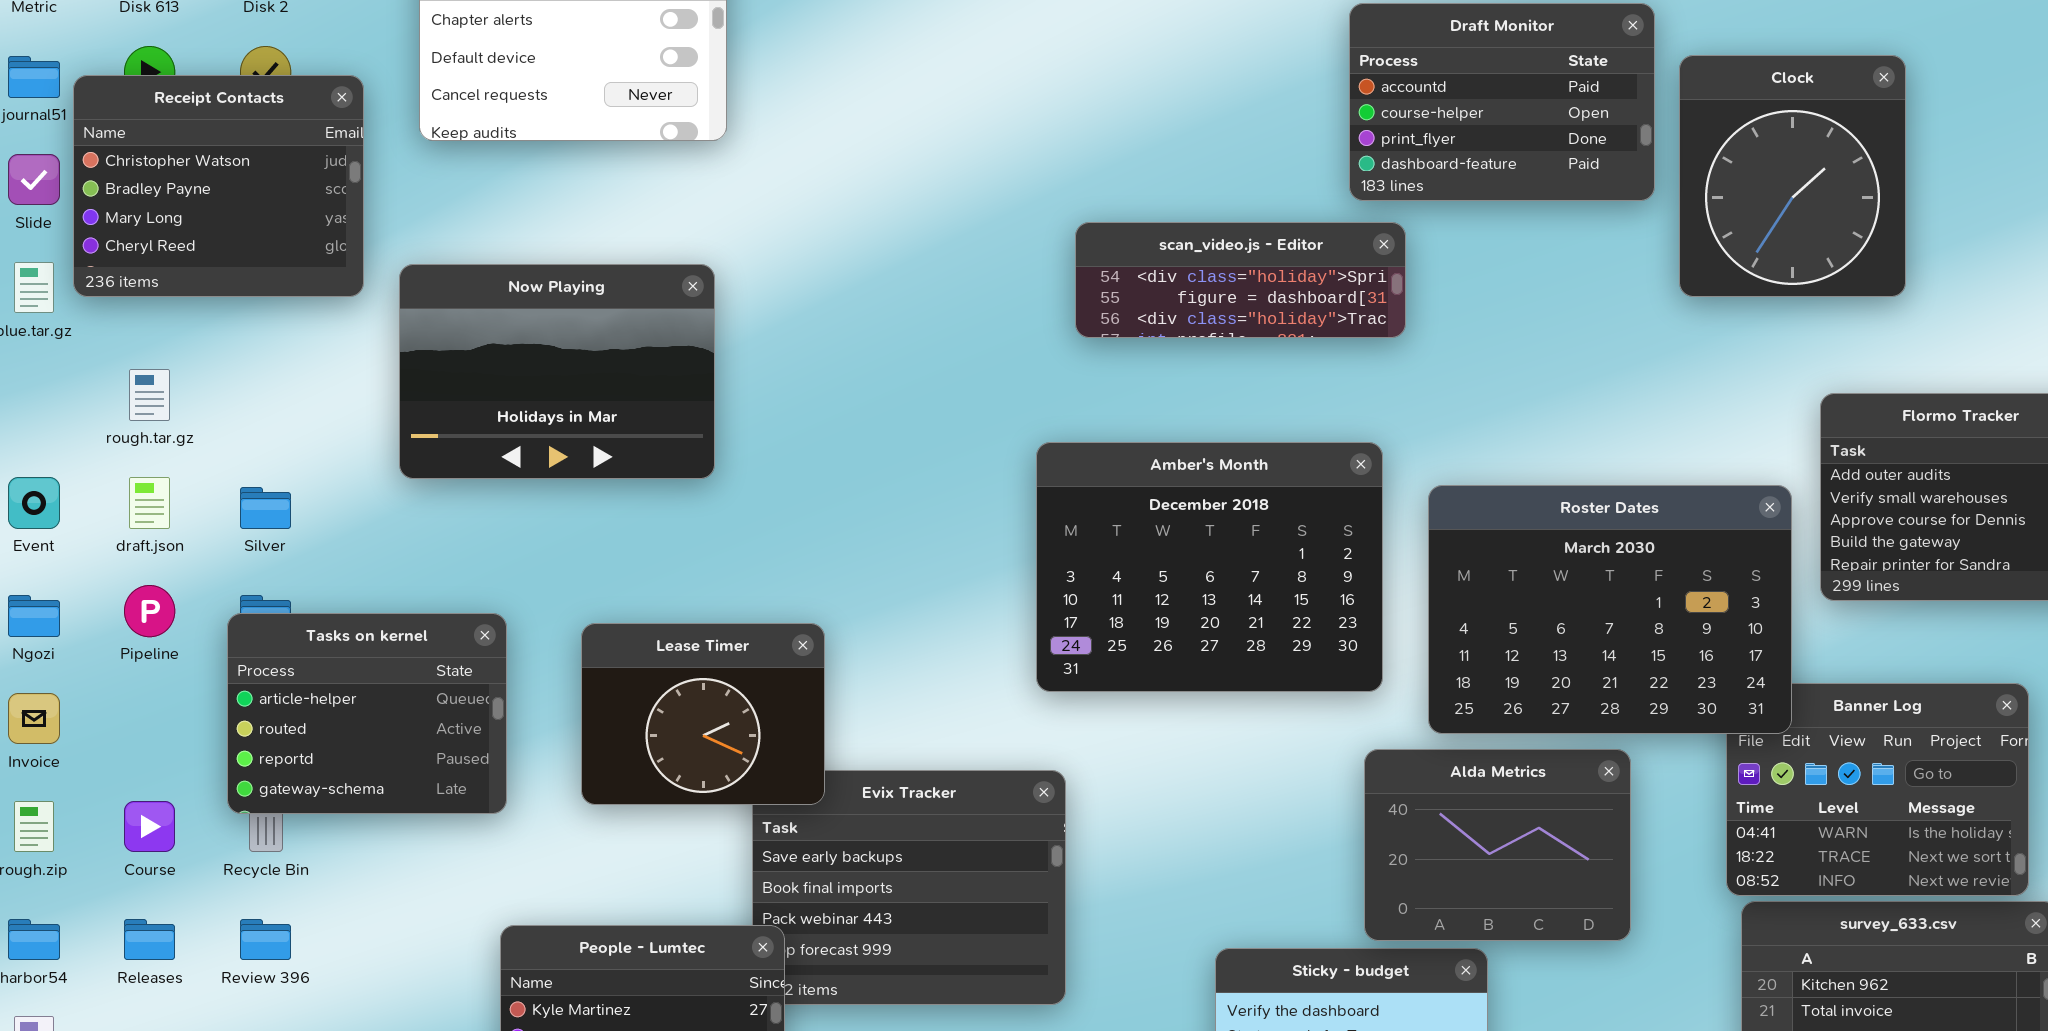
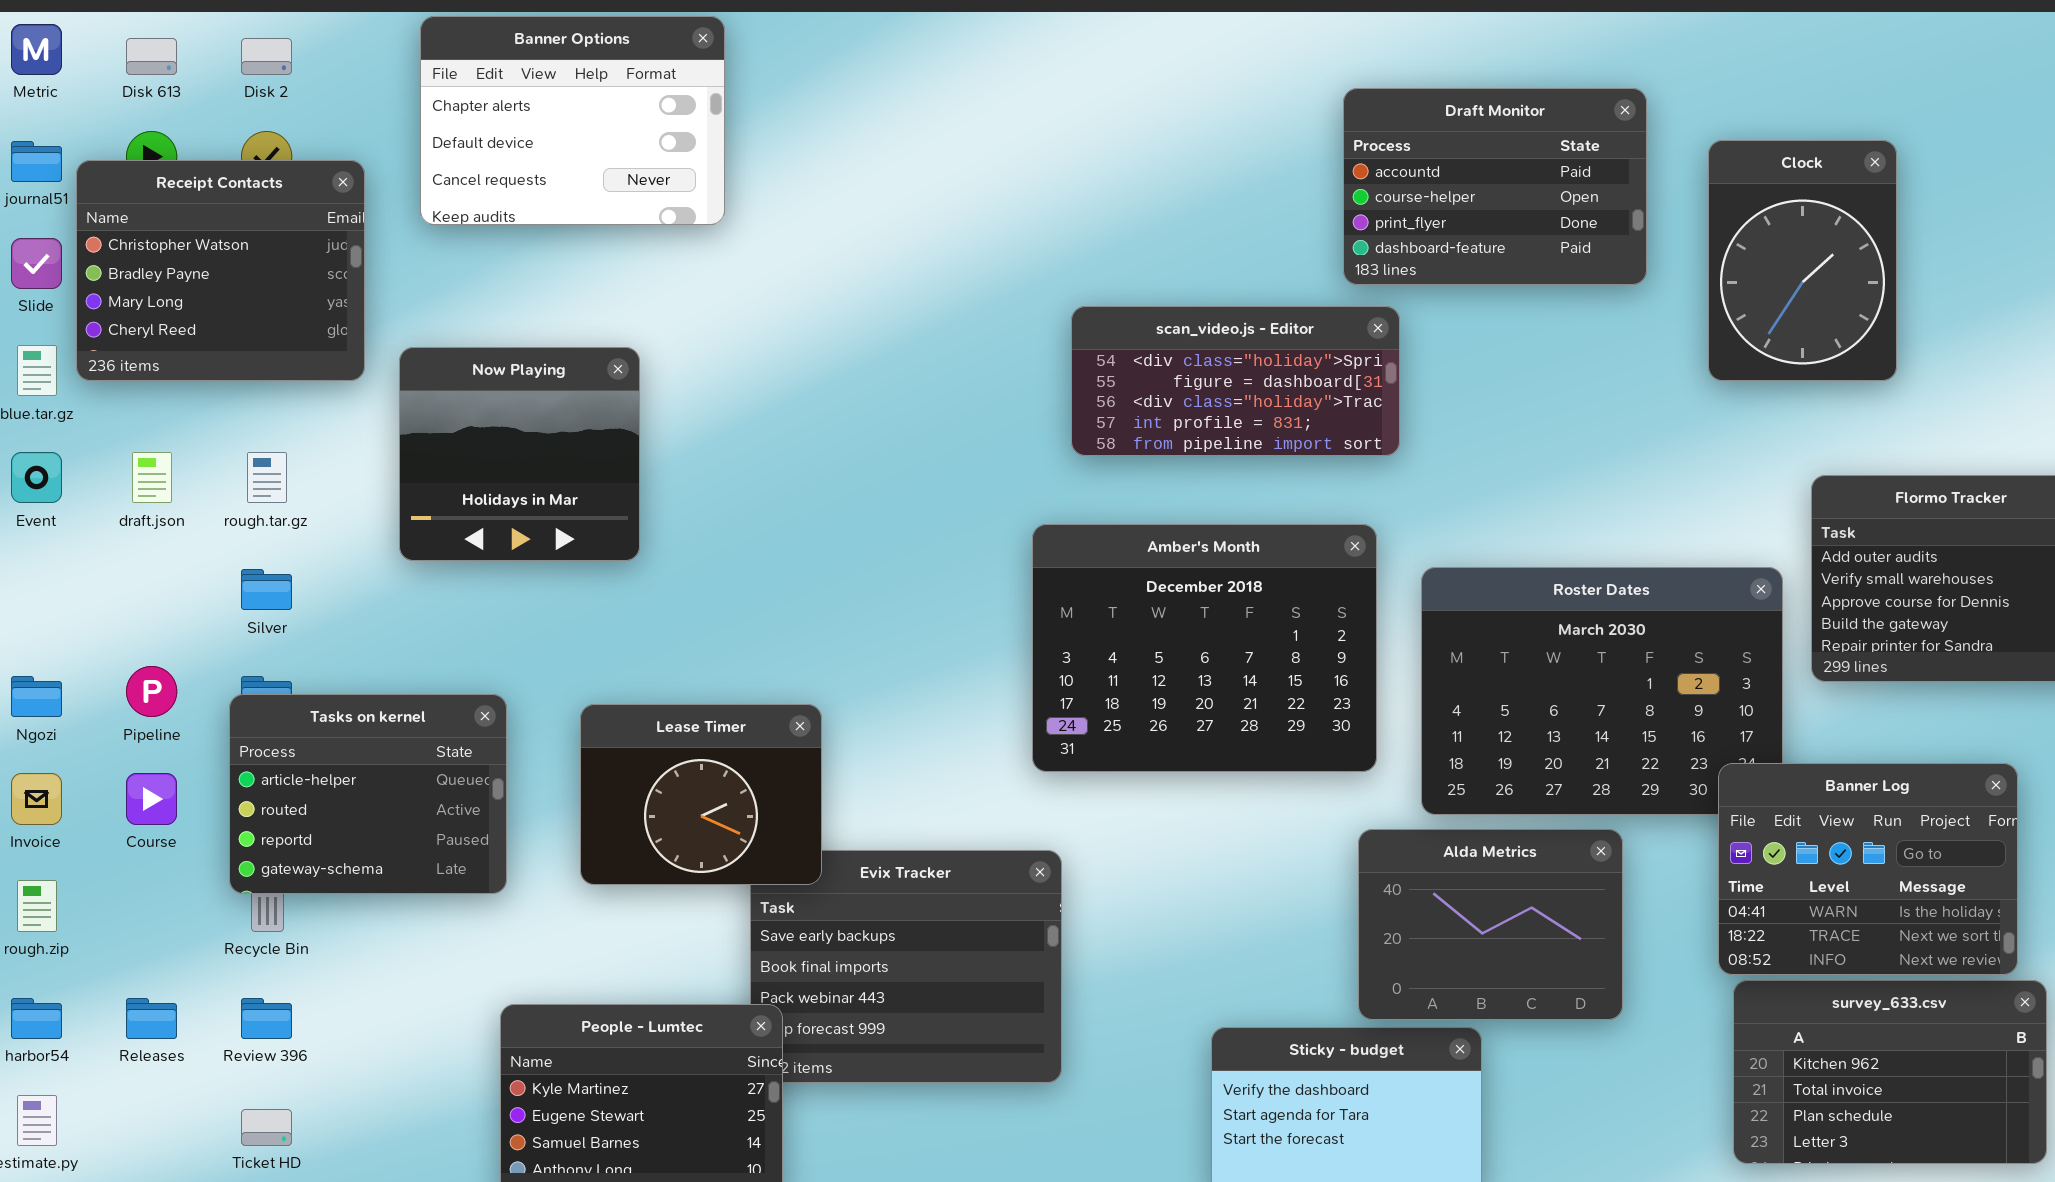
Clock: [1679,55,1906,297] -> [1708,140,1897,381], resized
scan_video.js - Editor: [1075,222,1406,338] -> [1071,306,1400,456], resized
Now Playing: [399,264,715,479] -> [399,347,640,561], resized
rough.tar.gz: [129,369,170,421] -> [247,452,287,503], moved
Event: [8,477,60,529] -> [11,452,62,503], moved
draft.json: [129,477,170,529] -> [132,452,172,503], moved
Banner Log: [1726,683,2029,896] -> [1718,763,2018,975], raised
Course: [124,801,175,852] -> [126,773,177,825], moved

